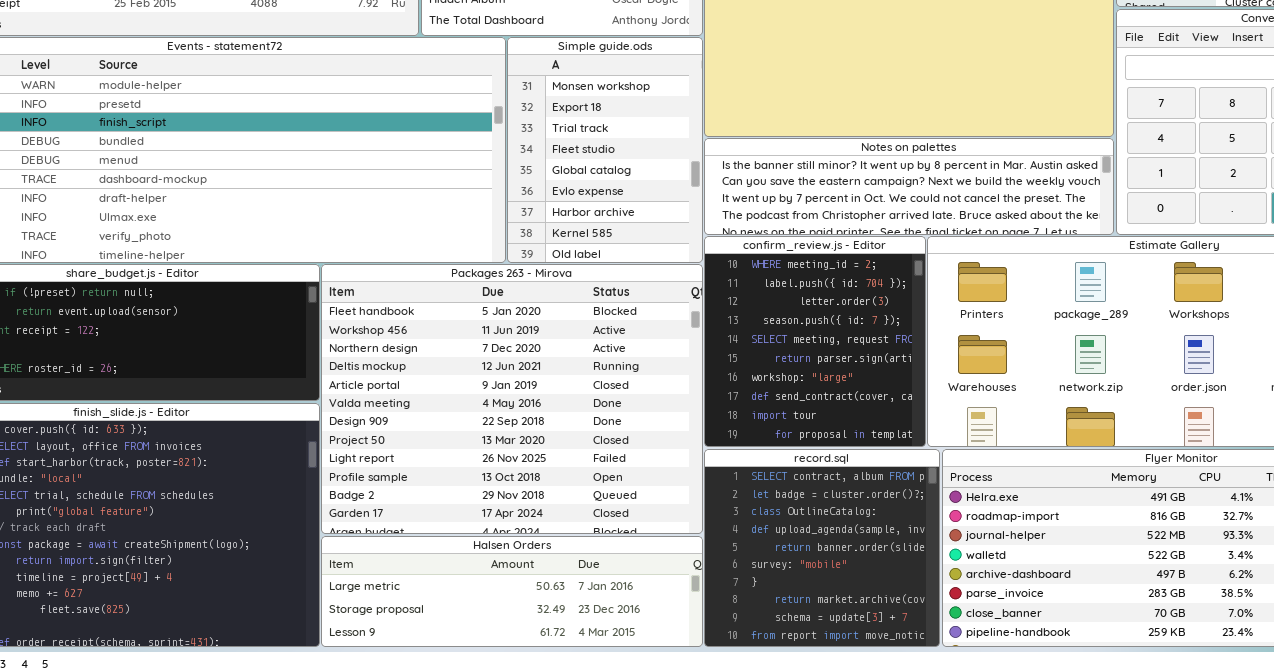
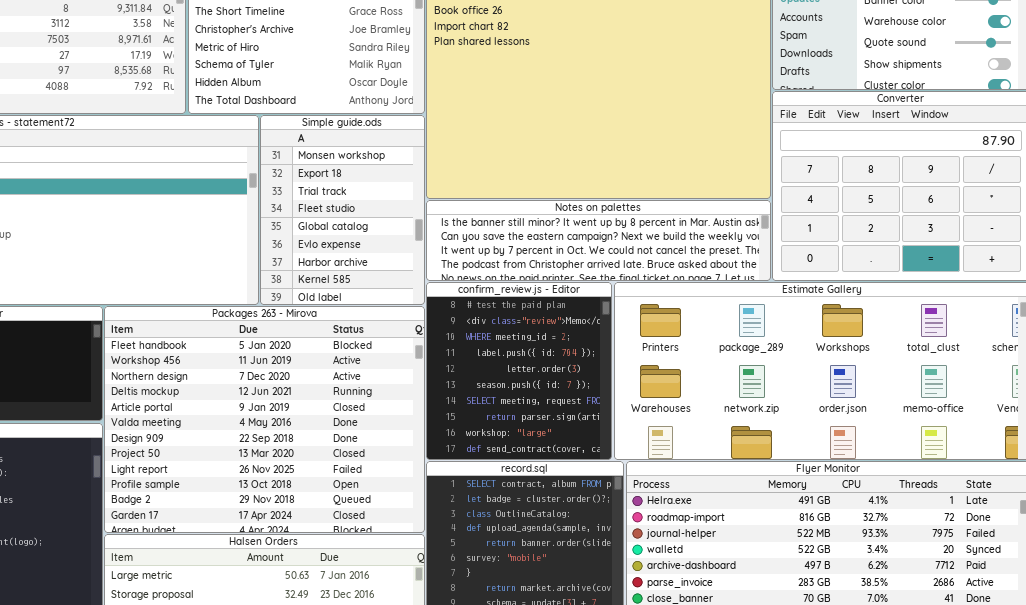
confirm_review.js - Editor: [704,236,926,447] -> [426,282,612,460], scrolled up 2 rows

